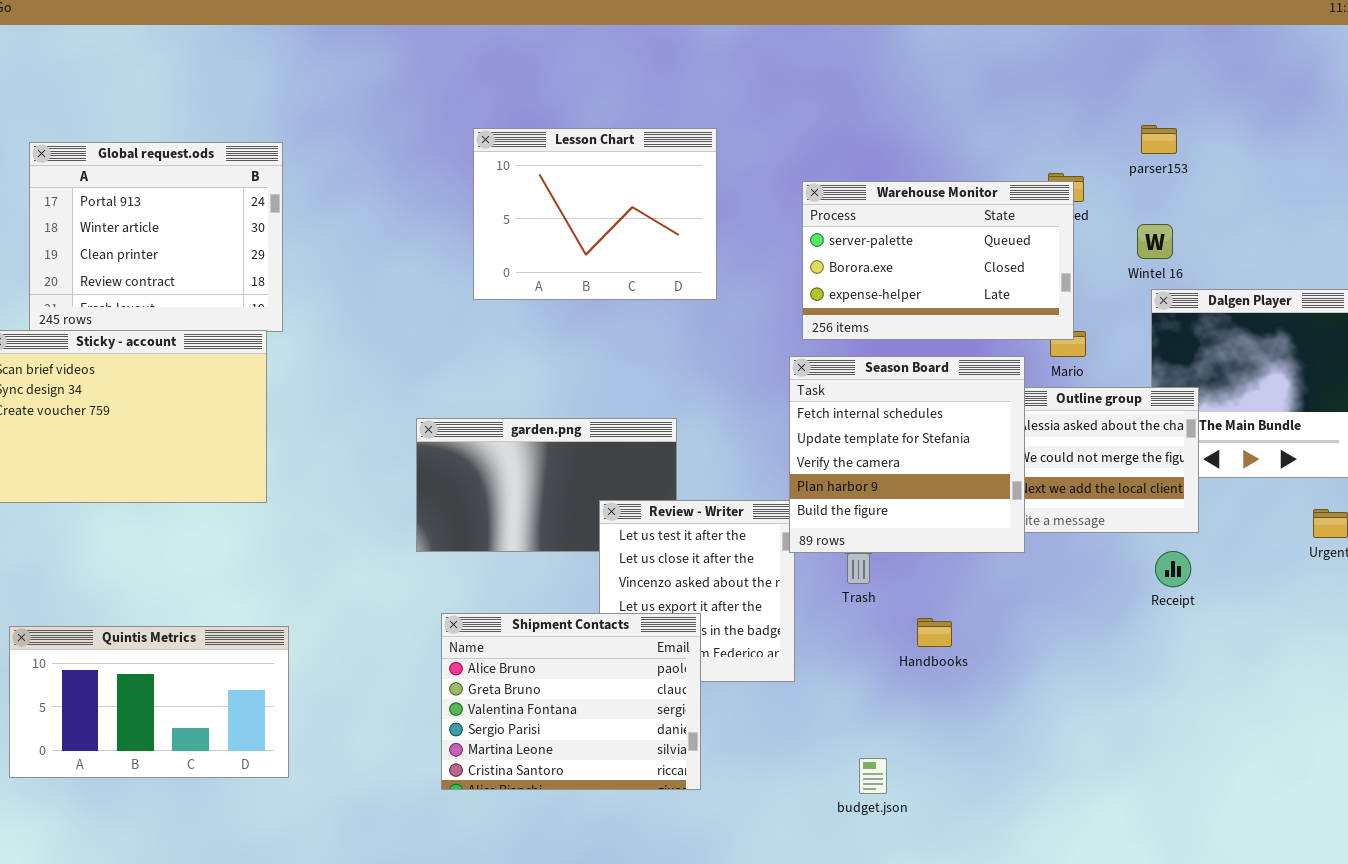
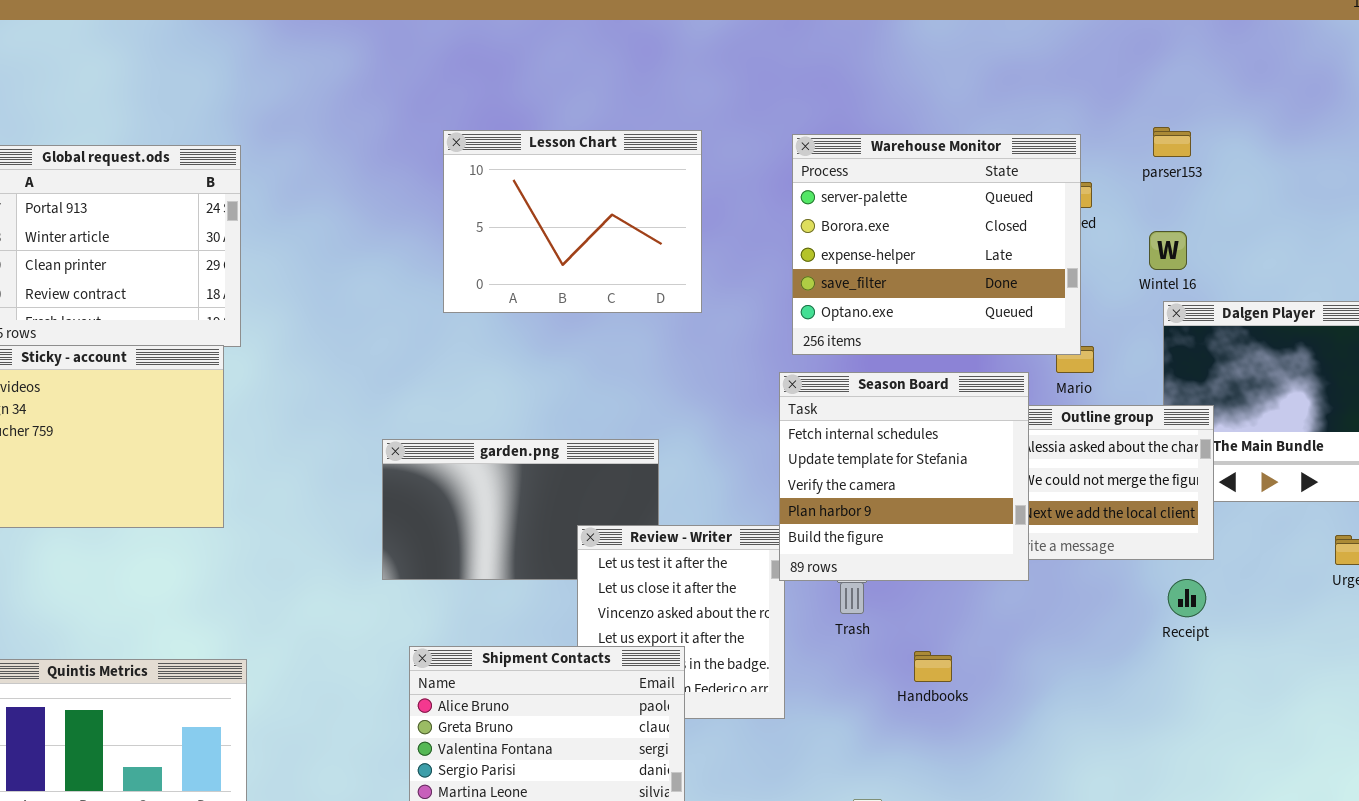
Warehouse Monitor: [802,181,1074,340] -> [792,134,1081,355], resized

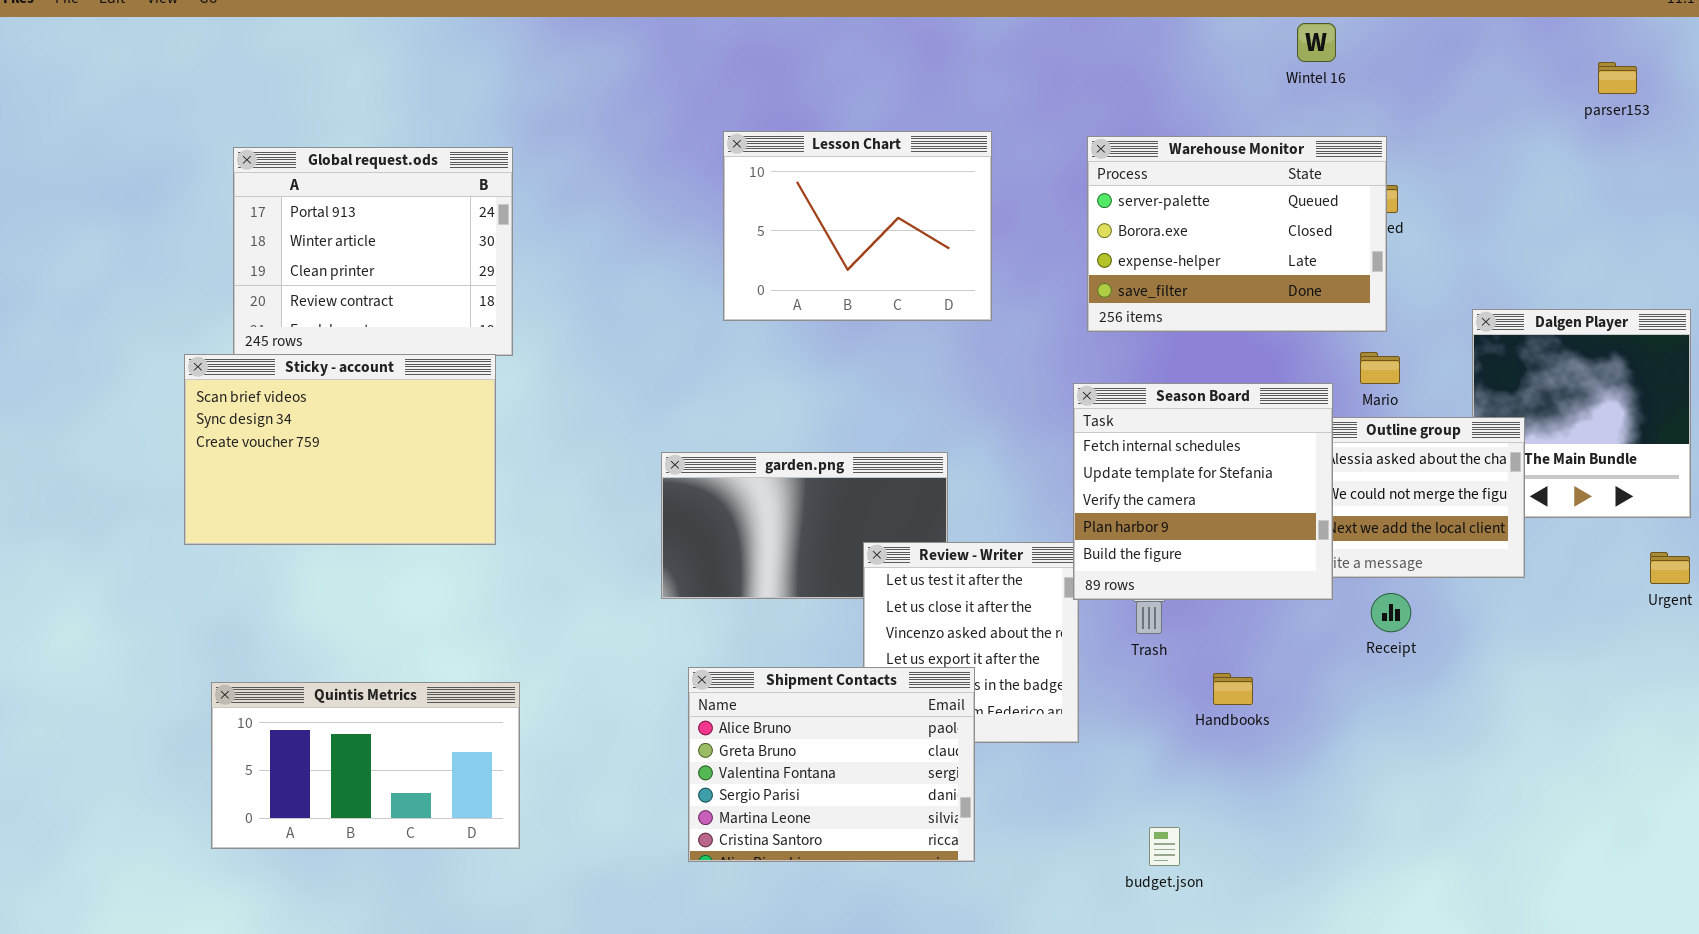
parser153: [1153,127,1191,157] -> [1598,62,1637,94], moved
Warehouse Monitor: [792,134,1081,355] -> [1087,136,1387,332], resized
Wintel 16: [1149,231,1187,270] -> [1297,23,1336,62], moved
Receipt: [1168,579,1206,617] -> [1371,593,1411,632], moved

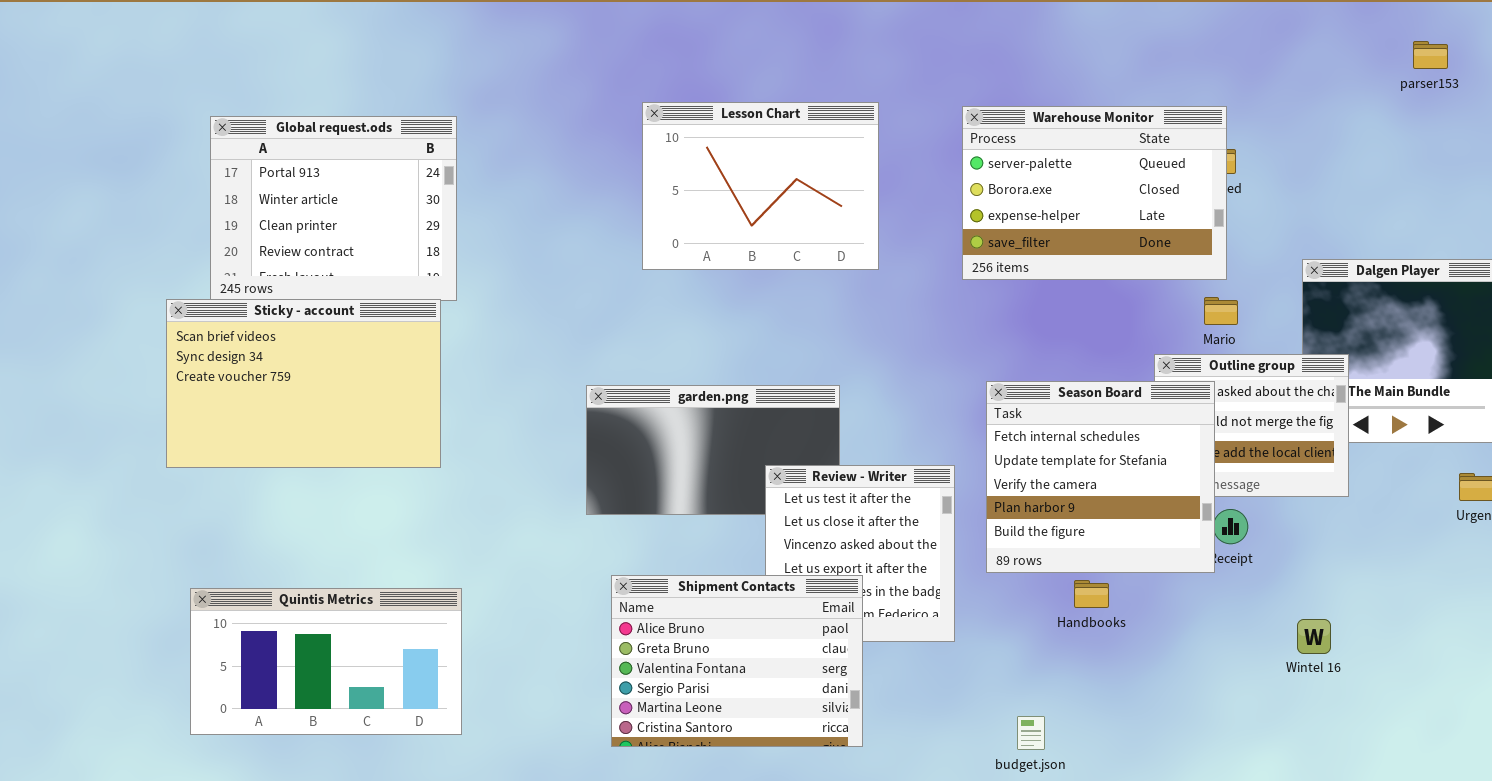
Wintel 16: [1297,23,1336,62] -> [1297,619,1331,654], moved
Season Board: [1073,383,1333,600] -> [986,381,1215,573], moved

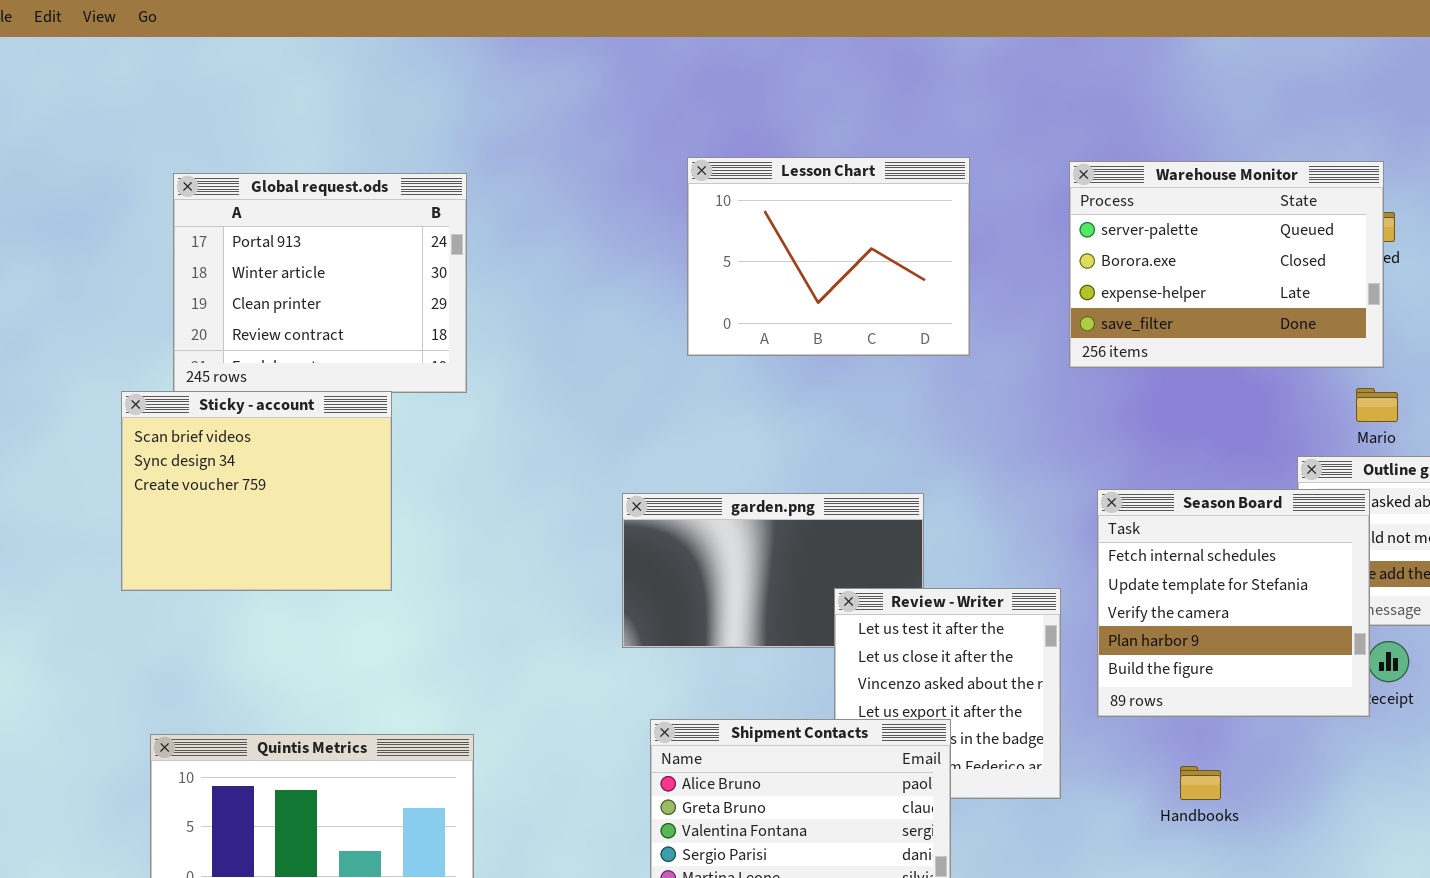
Sticky - account: [166,299,441,468] -> [121,391,392,591], resized
Handbooks: [1074,580,1109,608] -> [1180,766,1221,800], moved

